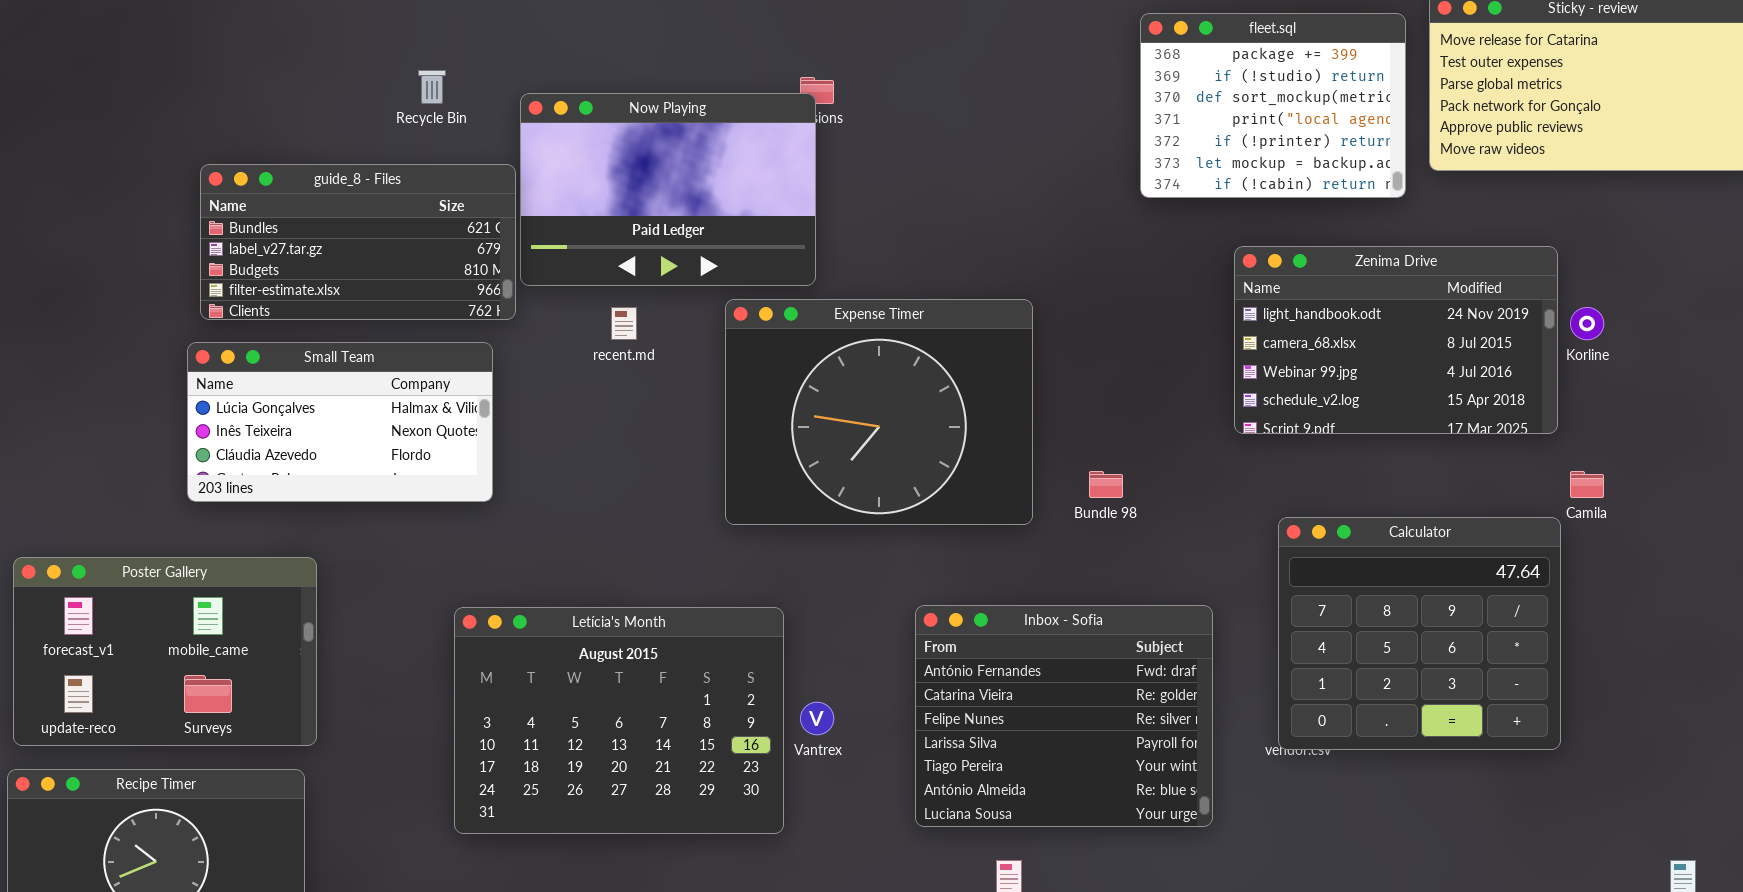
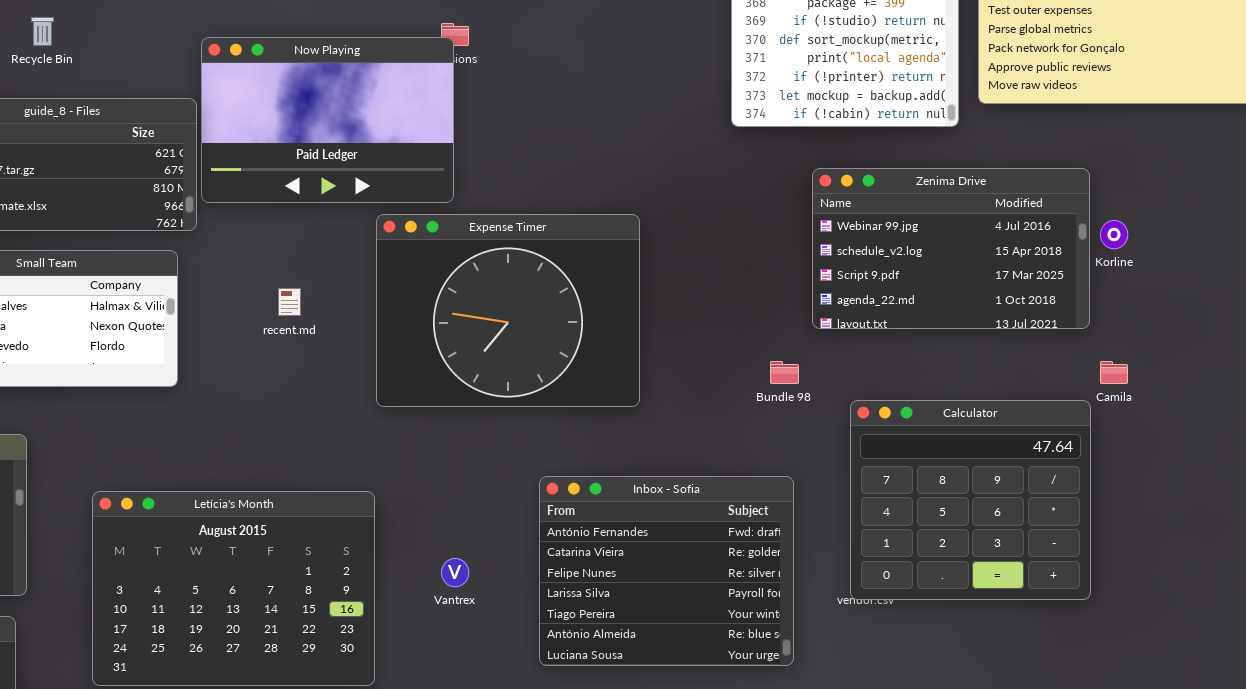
Recycle Bin: [418,70,446,104] -> [31,17,54,46], moved
Zenima Drive: [1234,246,1558,434] -> [812,168,1090,329], scrolled down 2 rows
recent.md: [611,307,637,340] -> [278,288,301,316], moved
Bundle 98: [1089,471,1123,498] -> [770,361,799,384], moved
Letícia's Month: [454,607,784,834] -> [92,491,375,686], moved

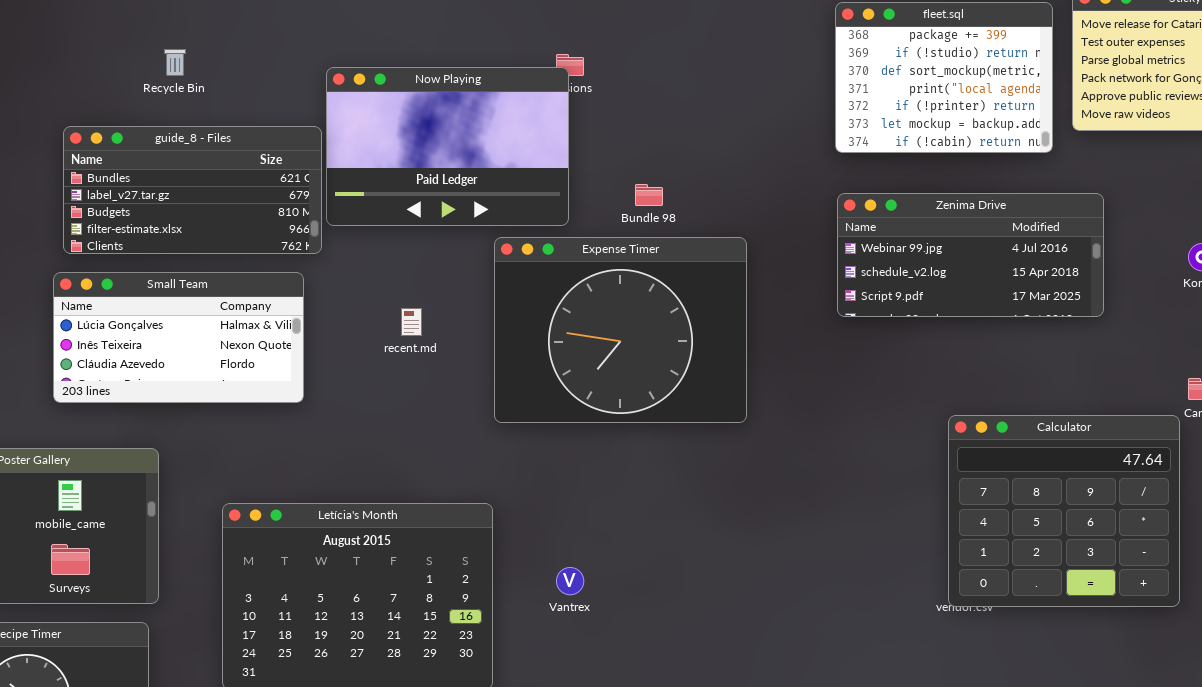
Zenima Drive: [812,168,1090,329] -> [837,193,1104,317], moved, resized
Bundle 98: [770,361,799,384] -> [635,184,663,206], moved
Inbox - Sofia: [539,476,794,666] -> none, closed

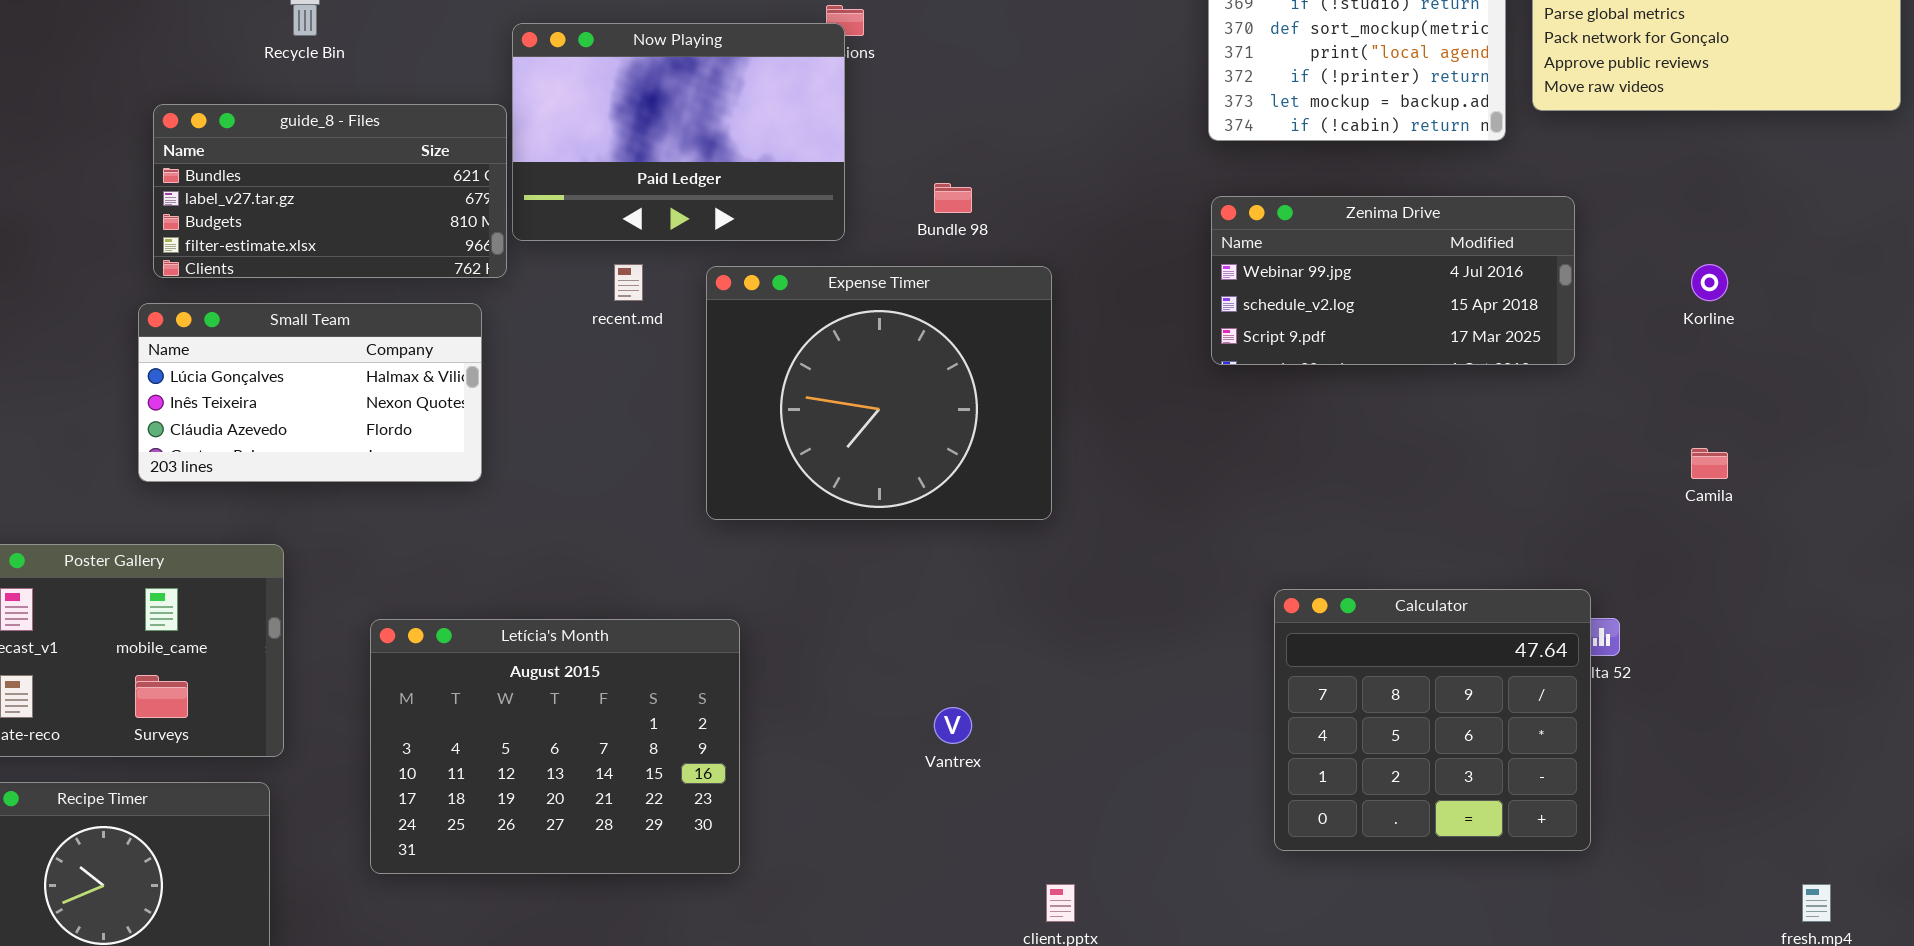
Expense Timer: [494,237,747,423] -> [706,266,1052,520], moved
recent.md: [401,308,422,336] -> [614,264,643,301], moved
Calculator: [948,415,1180,607] -> [1274,589,1591,851], moved
Vantrex: [556,567,584,595] -> [934,707,972,744], moved

